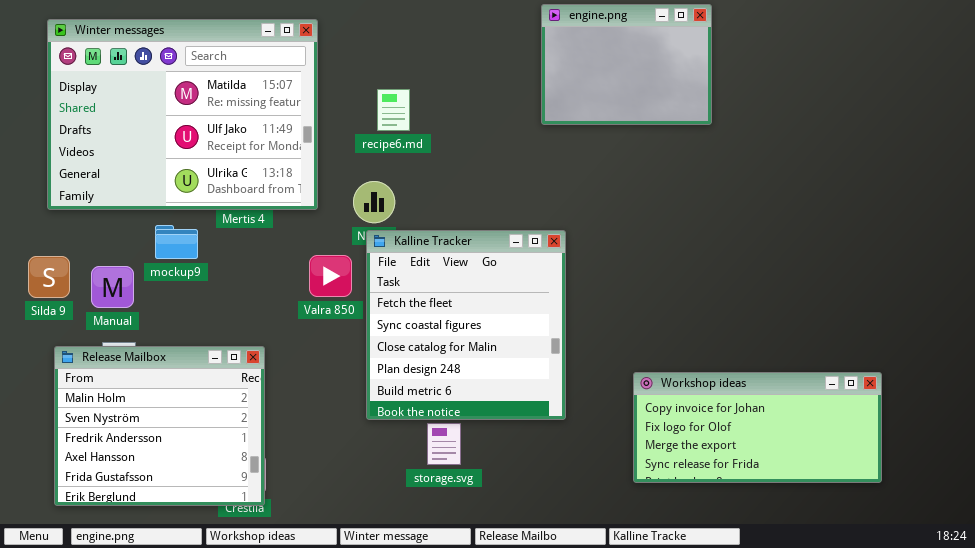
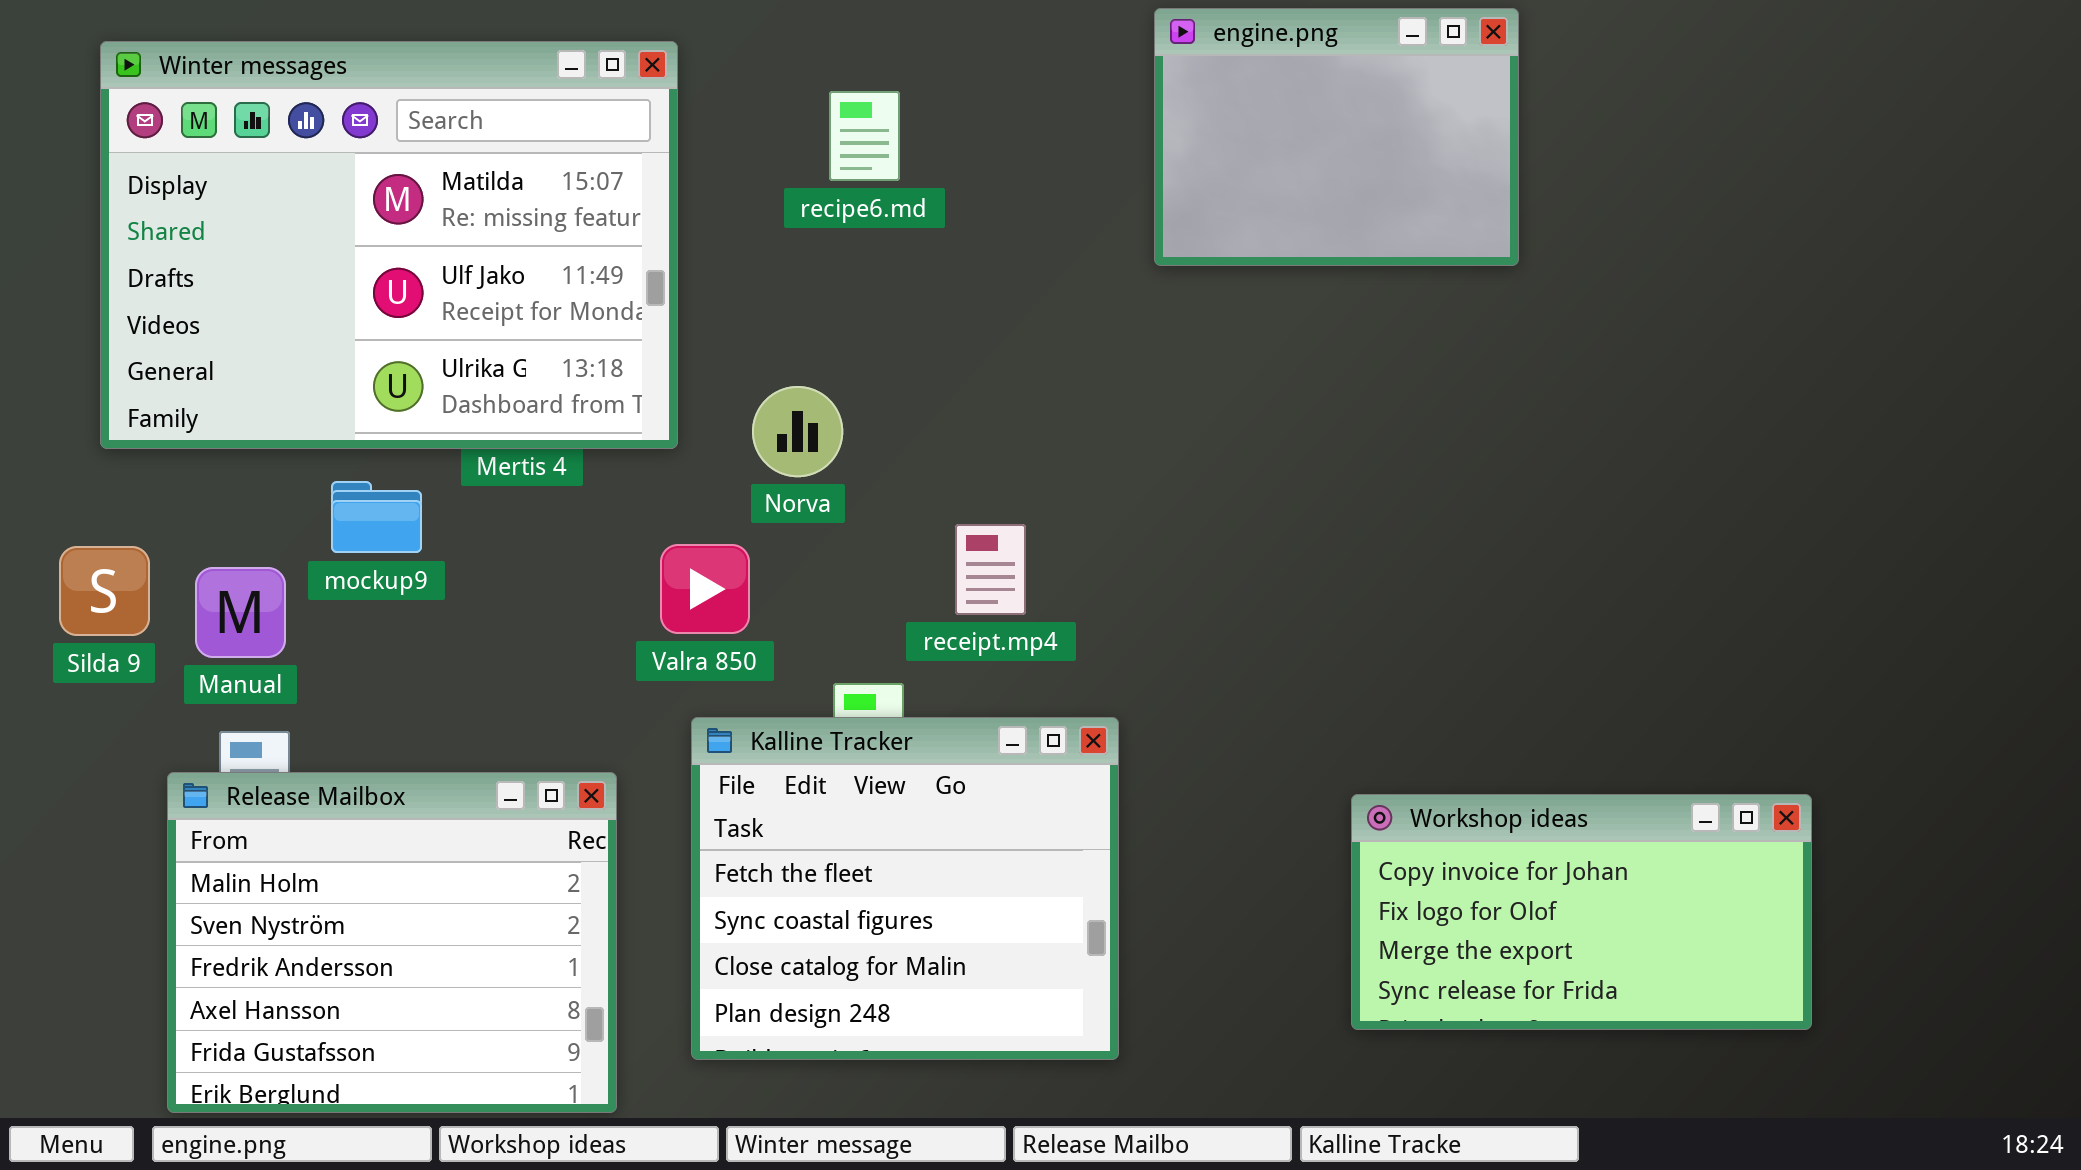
recipe6.md: [377,89,410,131] -> [829,91,900,181], moved
Kalline Tracker: [366,230,566,420] -> [691,717,1119,1060], moved, resized
Release Mailbox: [54,346,265,506] -> [167,772,617,1113], moved
Workshop ideas: [633,372,882,483] -> [1351,794,1812,1030], resized

